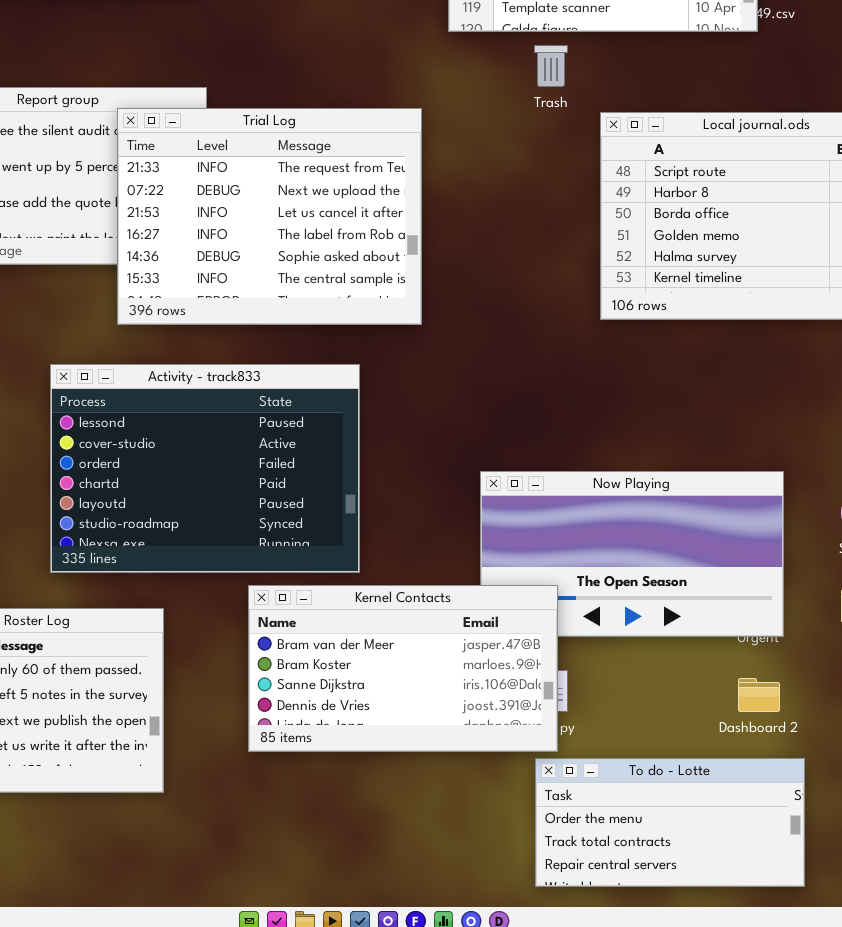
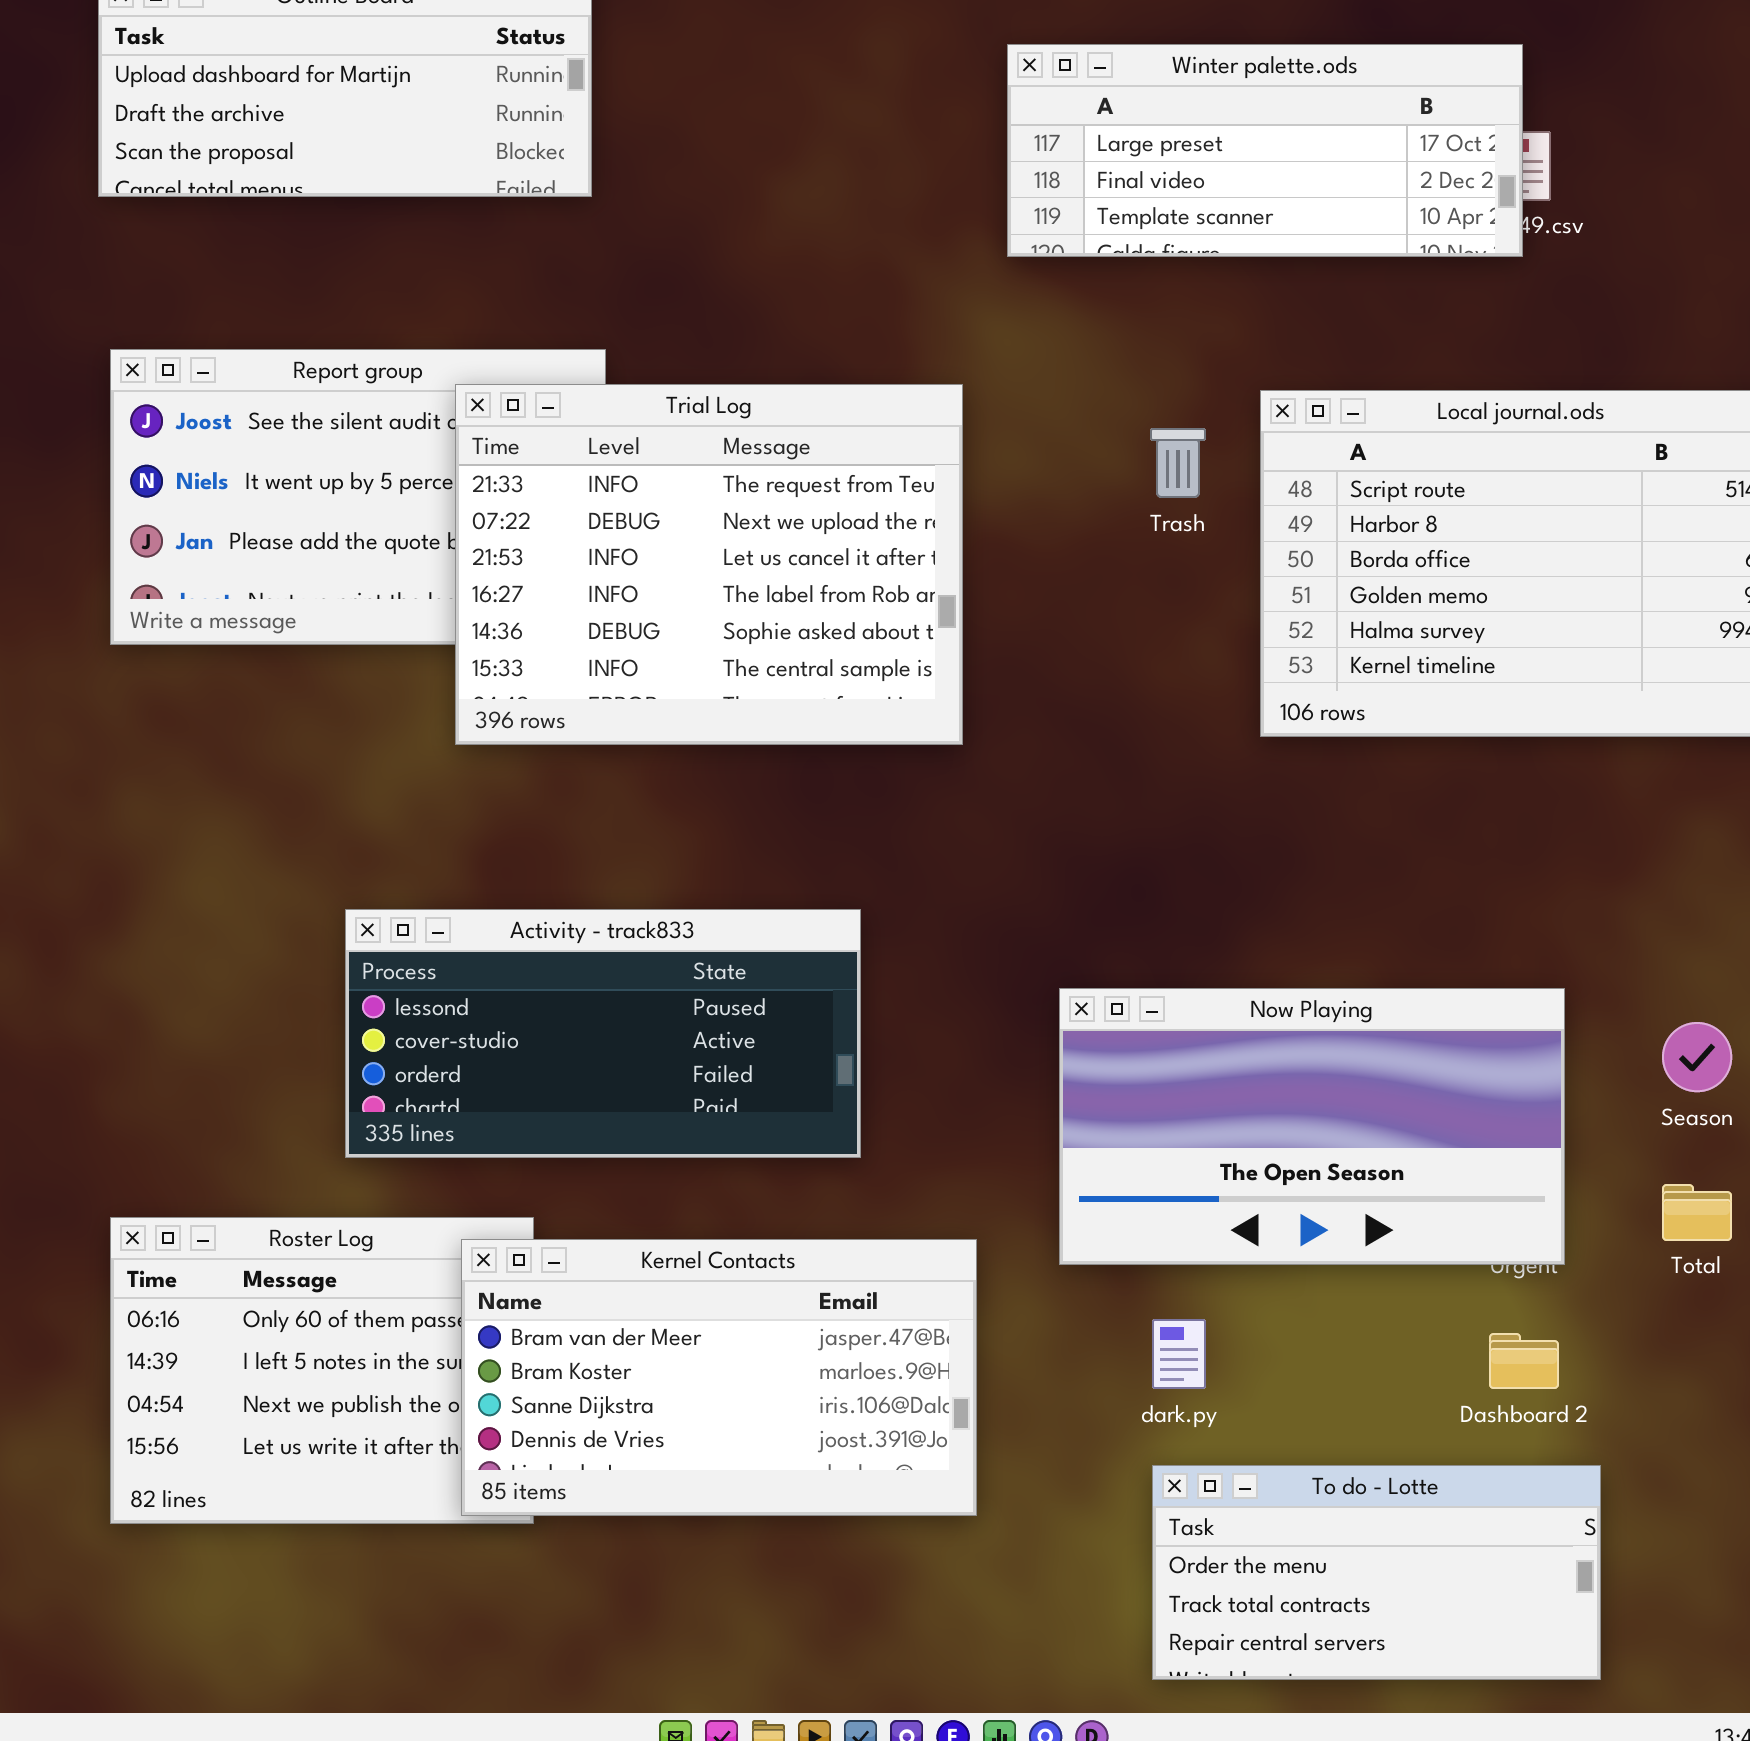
Trash: [534,45,568,87] -> [1150,428,1206,498], moved
Activity - track833: [50,364,360,573] -> [345,909,861,1158], resized
Kernel Contacts: [248,585,558,752] -> [461,1239,977,1516], moved

